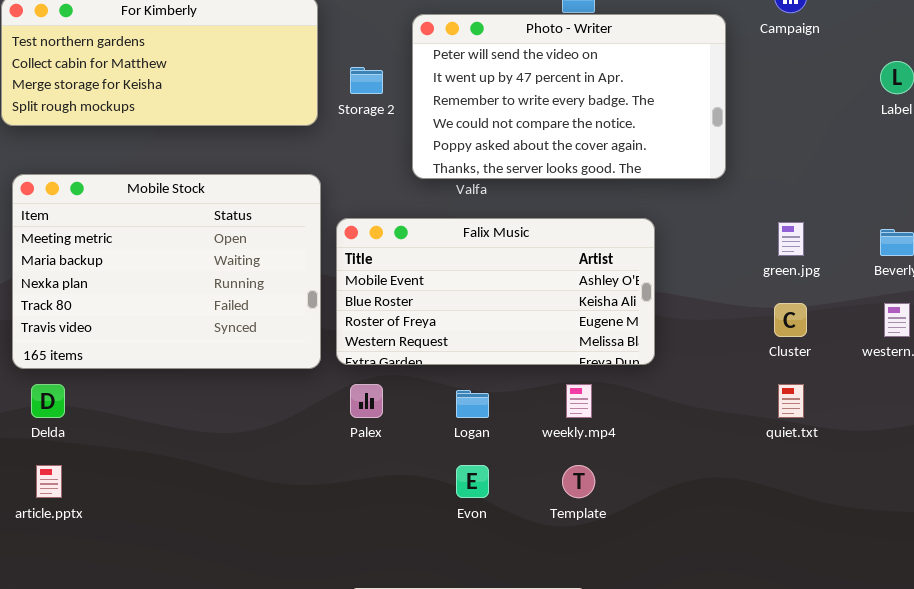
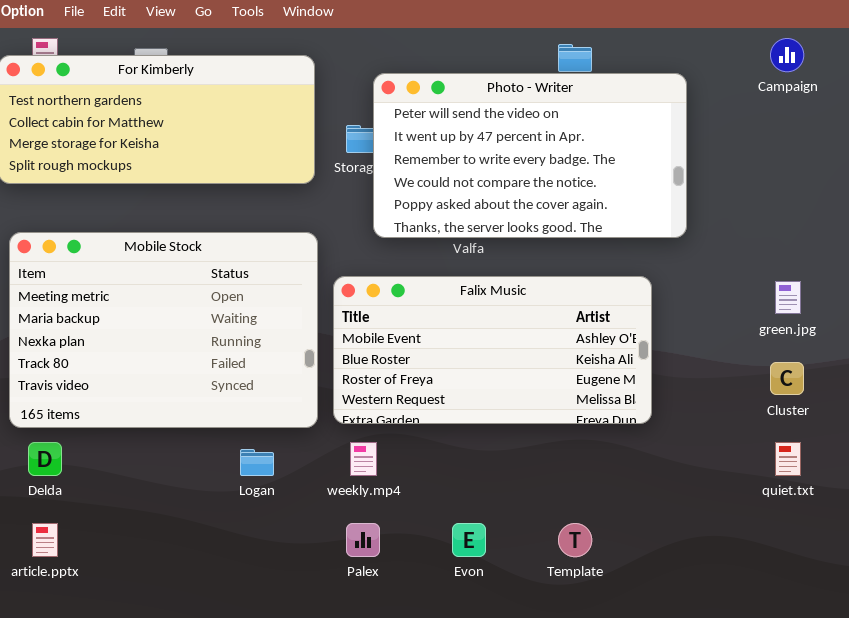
Photo - Writer: [412,14,726,179] -> [373,73,687,238], moved
Palex: [350,384,383,418] -> [346,523,380,557], moved
weekly.mp4: [566,384,592,418] -> [350,442,377,476], moved
Logan: [456,390,489,418] -> [240,449,274,476], moved

